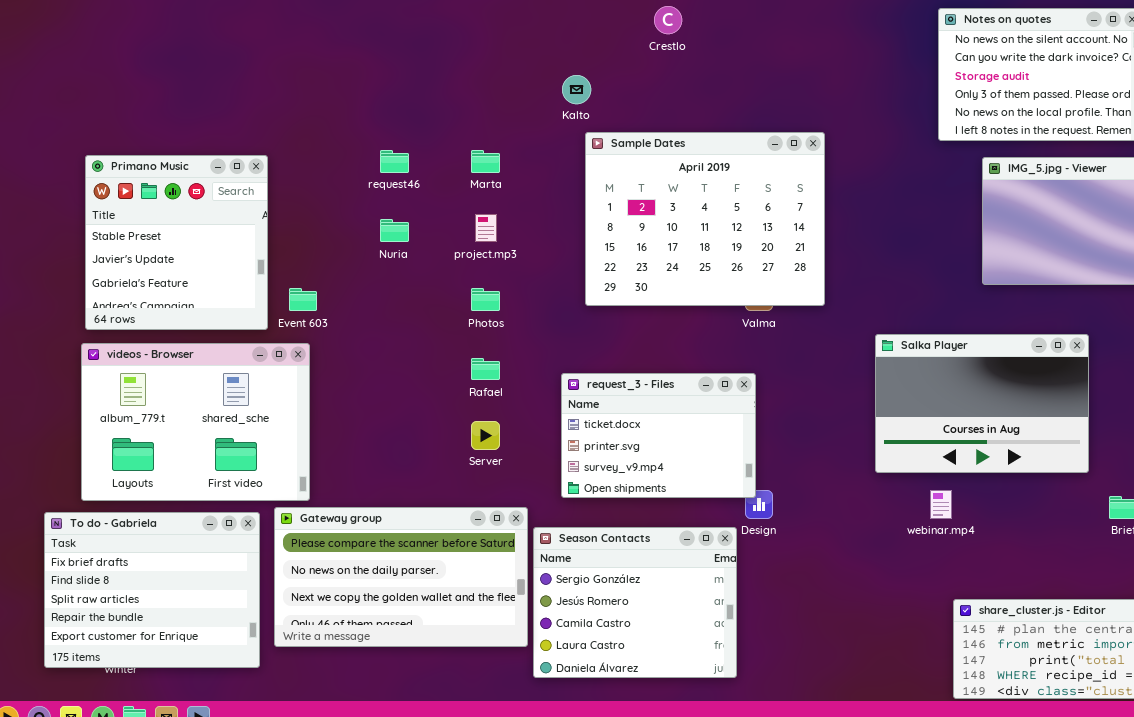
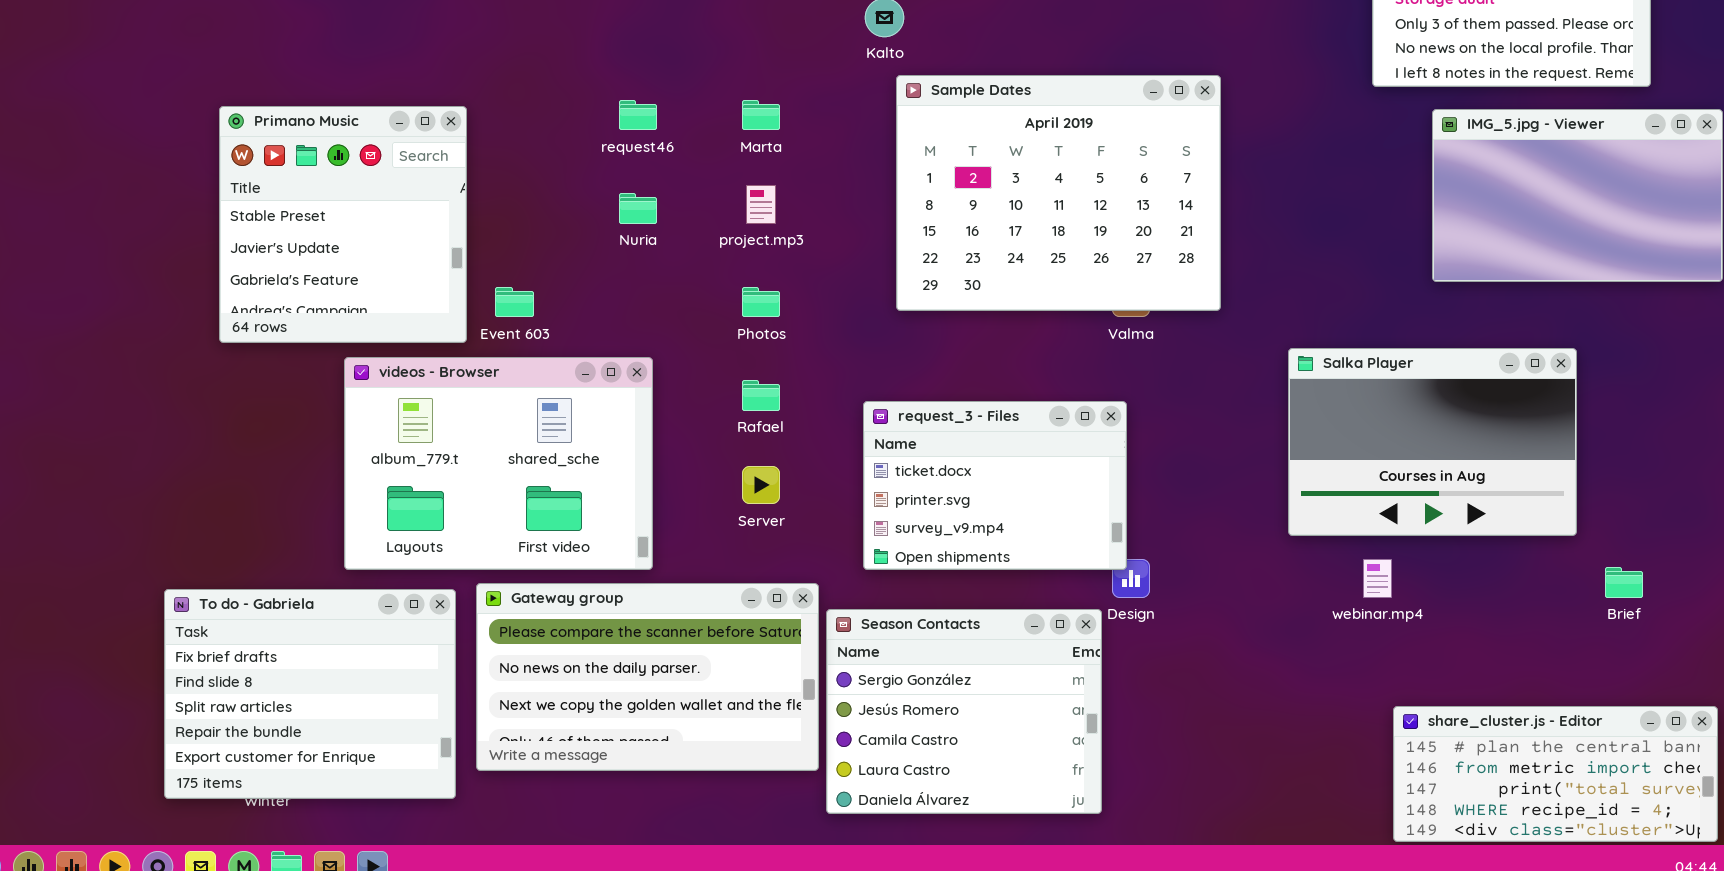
videos - Browser: [81,343,310,501] -> [344,357,653,570], moved

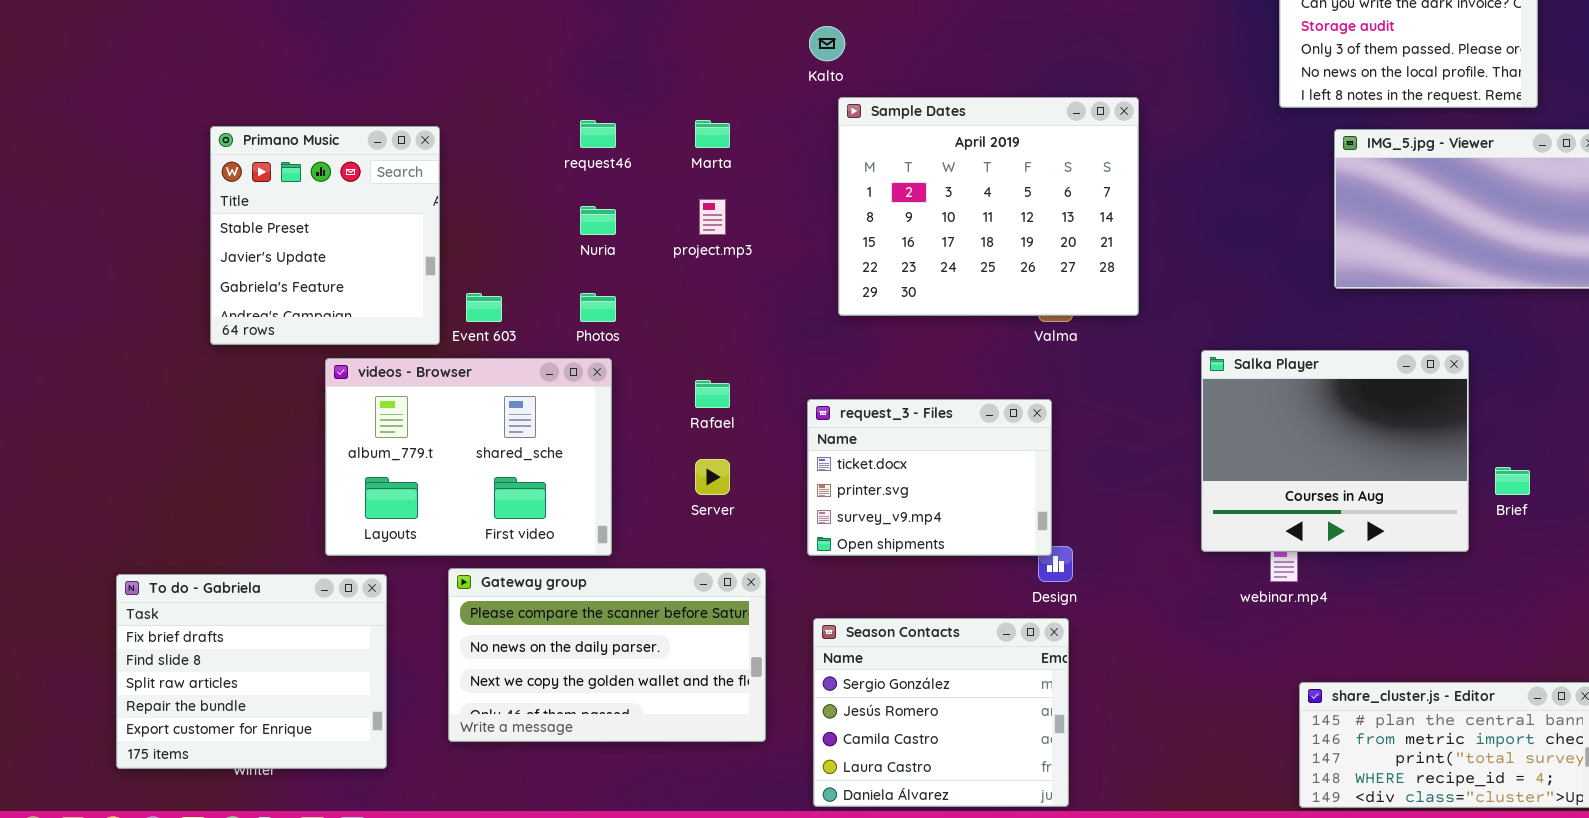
Photos: [742,287,780,317] -> [580,293,616,322], moved
Salka Player: [1288,348,1577,536] -> [1201,350,1469,552], resized
Brief: [1605,567,1643,598] -> [1495,467,1530,495], moved
To do - Gabriela: [164,589,456,799] -> [116,574,387,769], moved
Season Contacts: [826,609,1102,814] -> [813,618,1069,807], moved

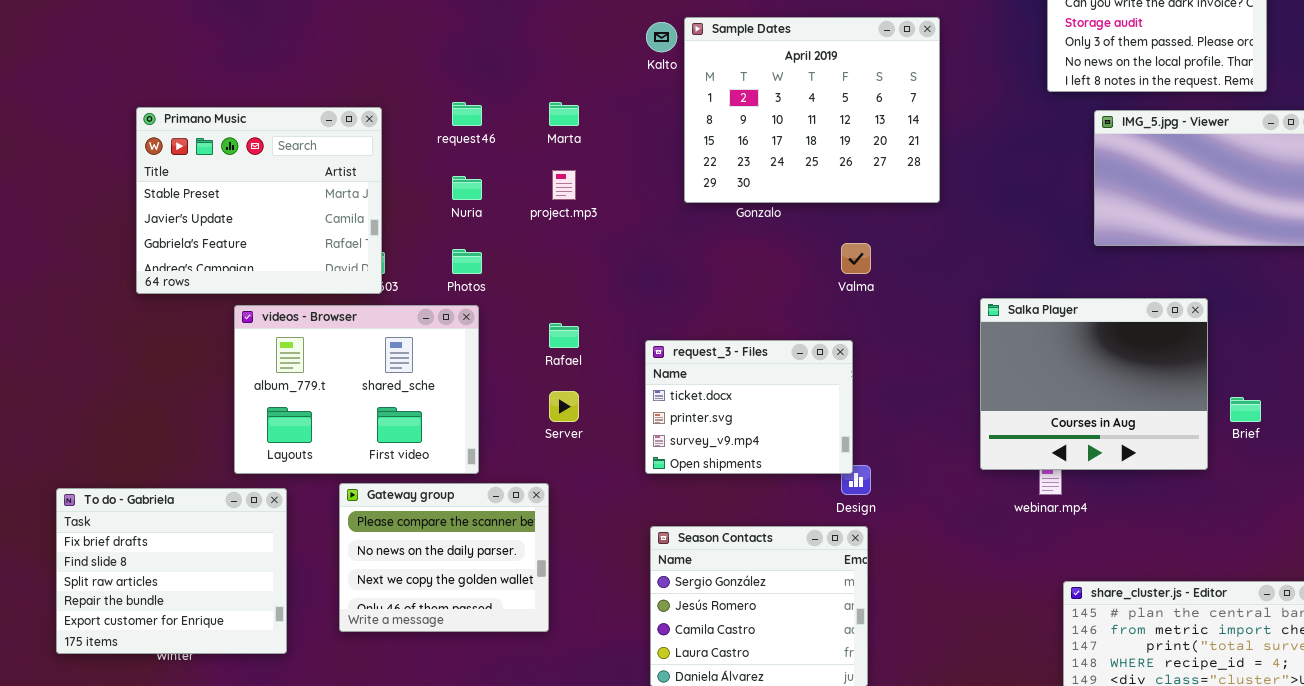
Sample Dates: [838,97,1139,316] -> [684,17,940,203], moved
Primano Music: [210,126,440,345] -> [136,107,382,294], resized
Gateway group: [448,568,766,742] -> [339,483,549,632], resized

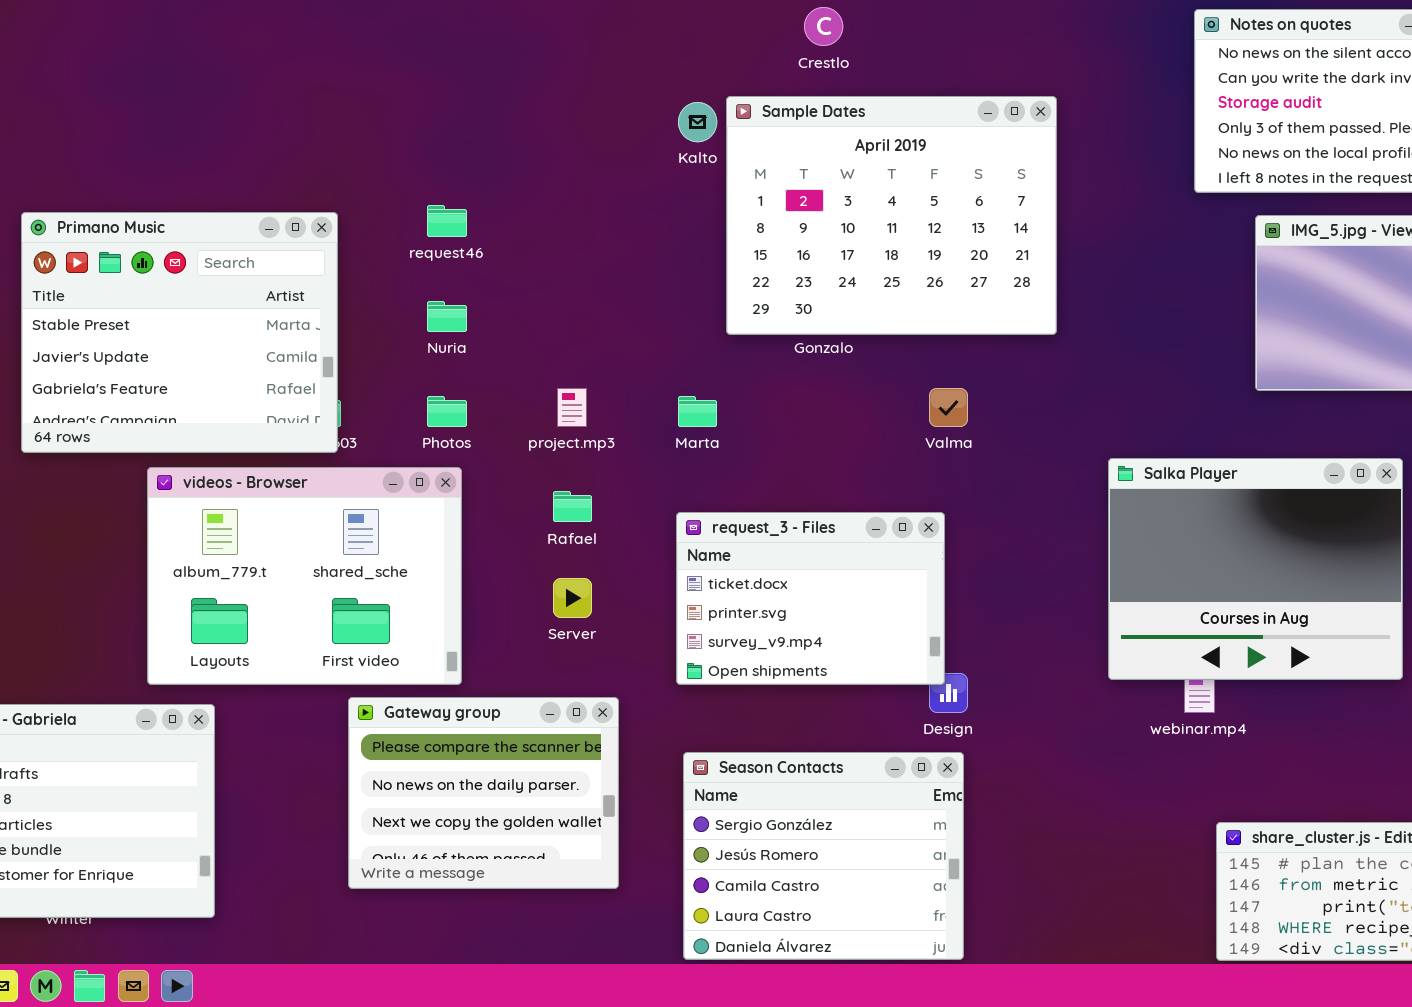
Marta: [549,102,579,126] -> [678,396,717,427], moved
project.mp3: [552,170,576,200] -> [557,388,587,427], moved
Gateway group: [339,483,549,632] -> [348,697,619,889], moved

